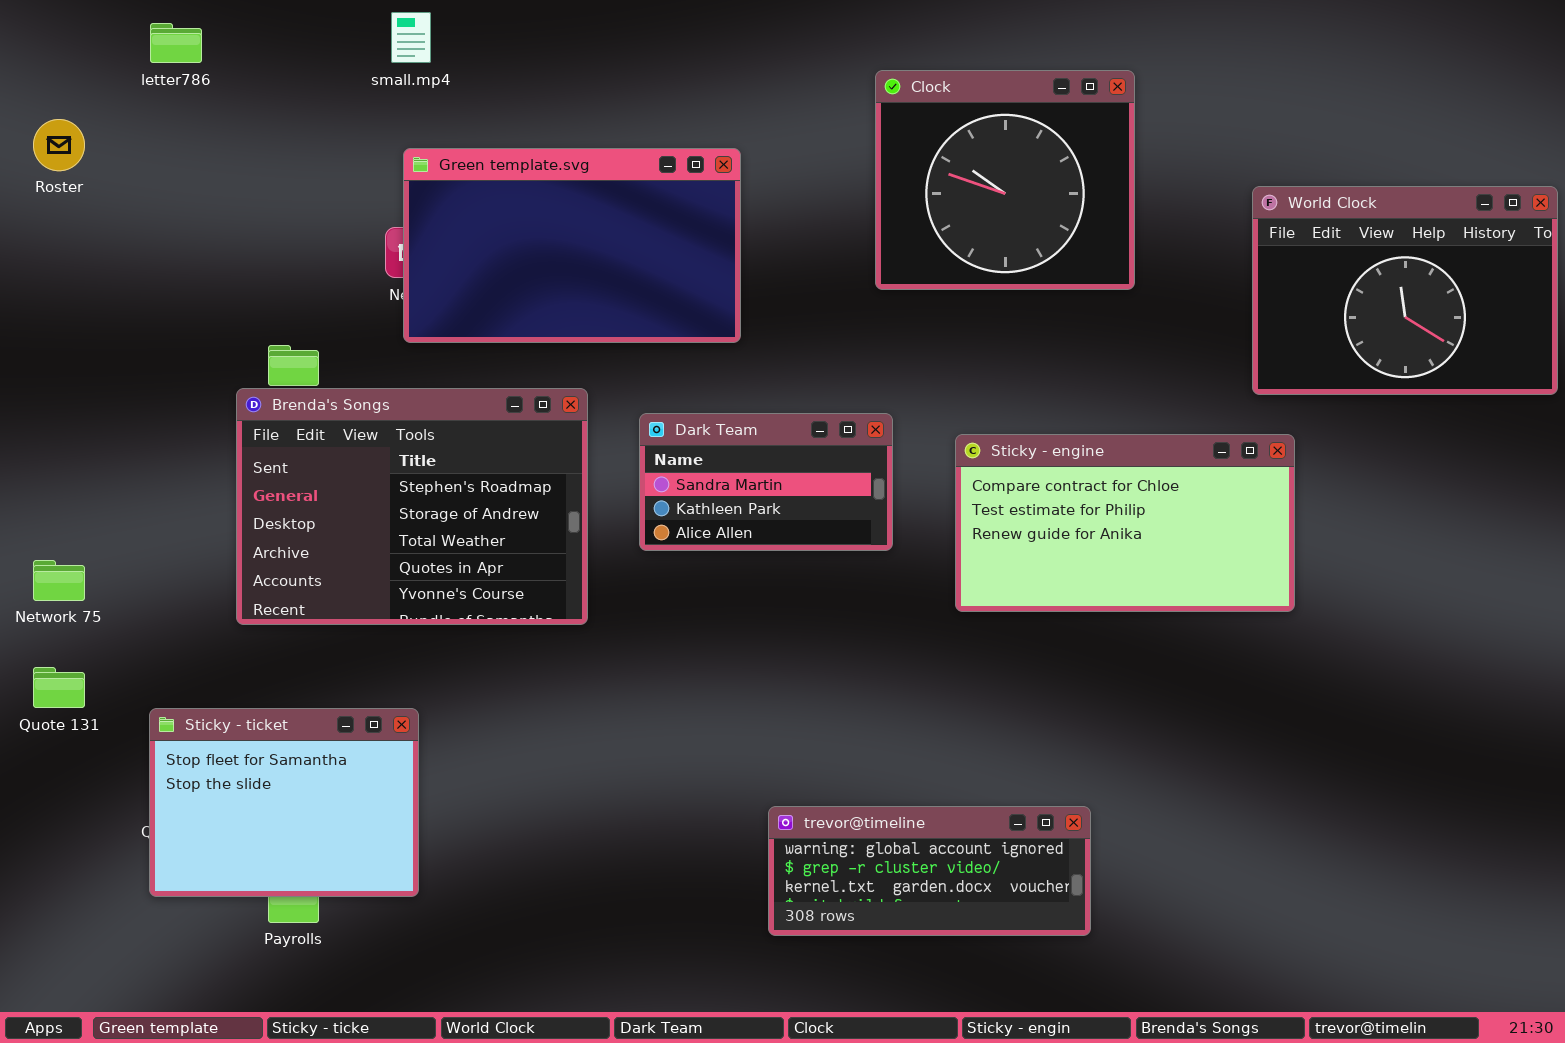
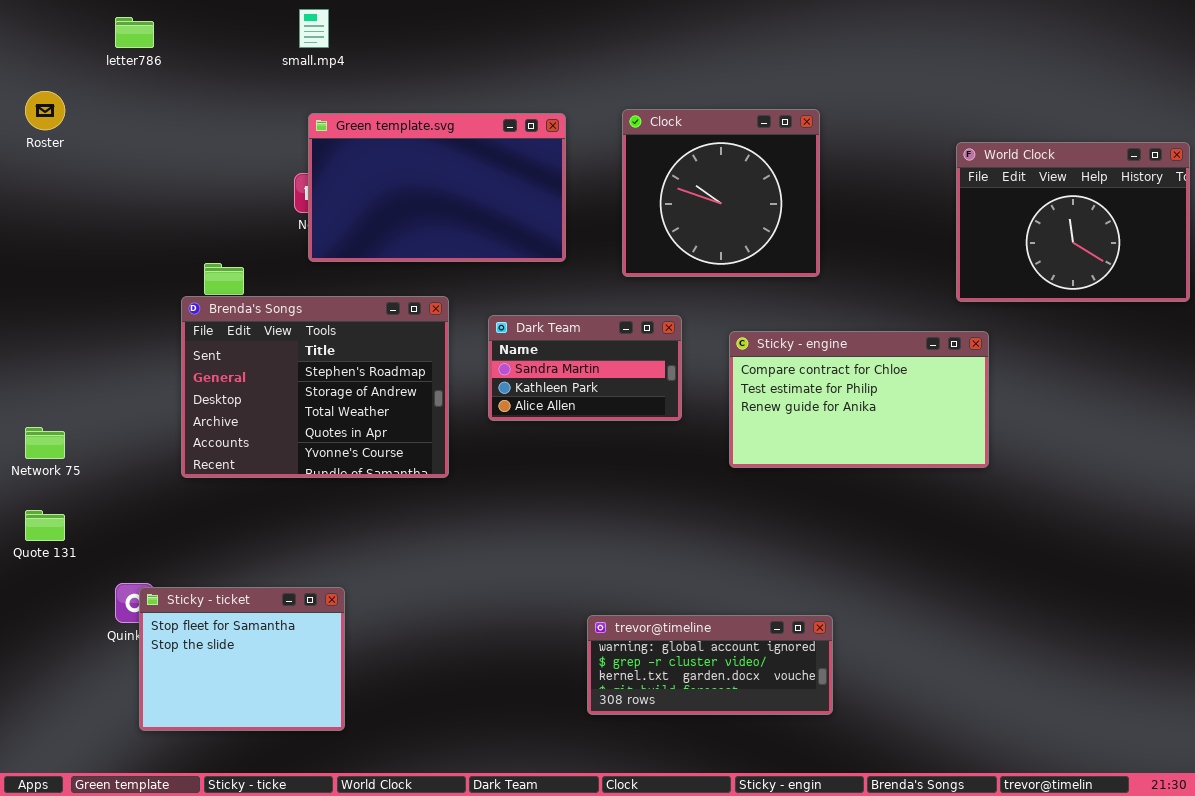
Clock: [875,70,1135,290] -> [622,109,820,277], moved
Sticky - ticket: [149,708,419,897] -> [139,587,345,731], moved

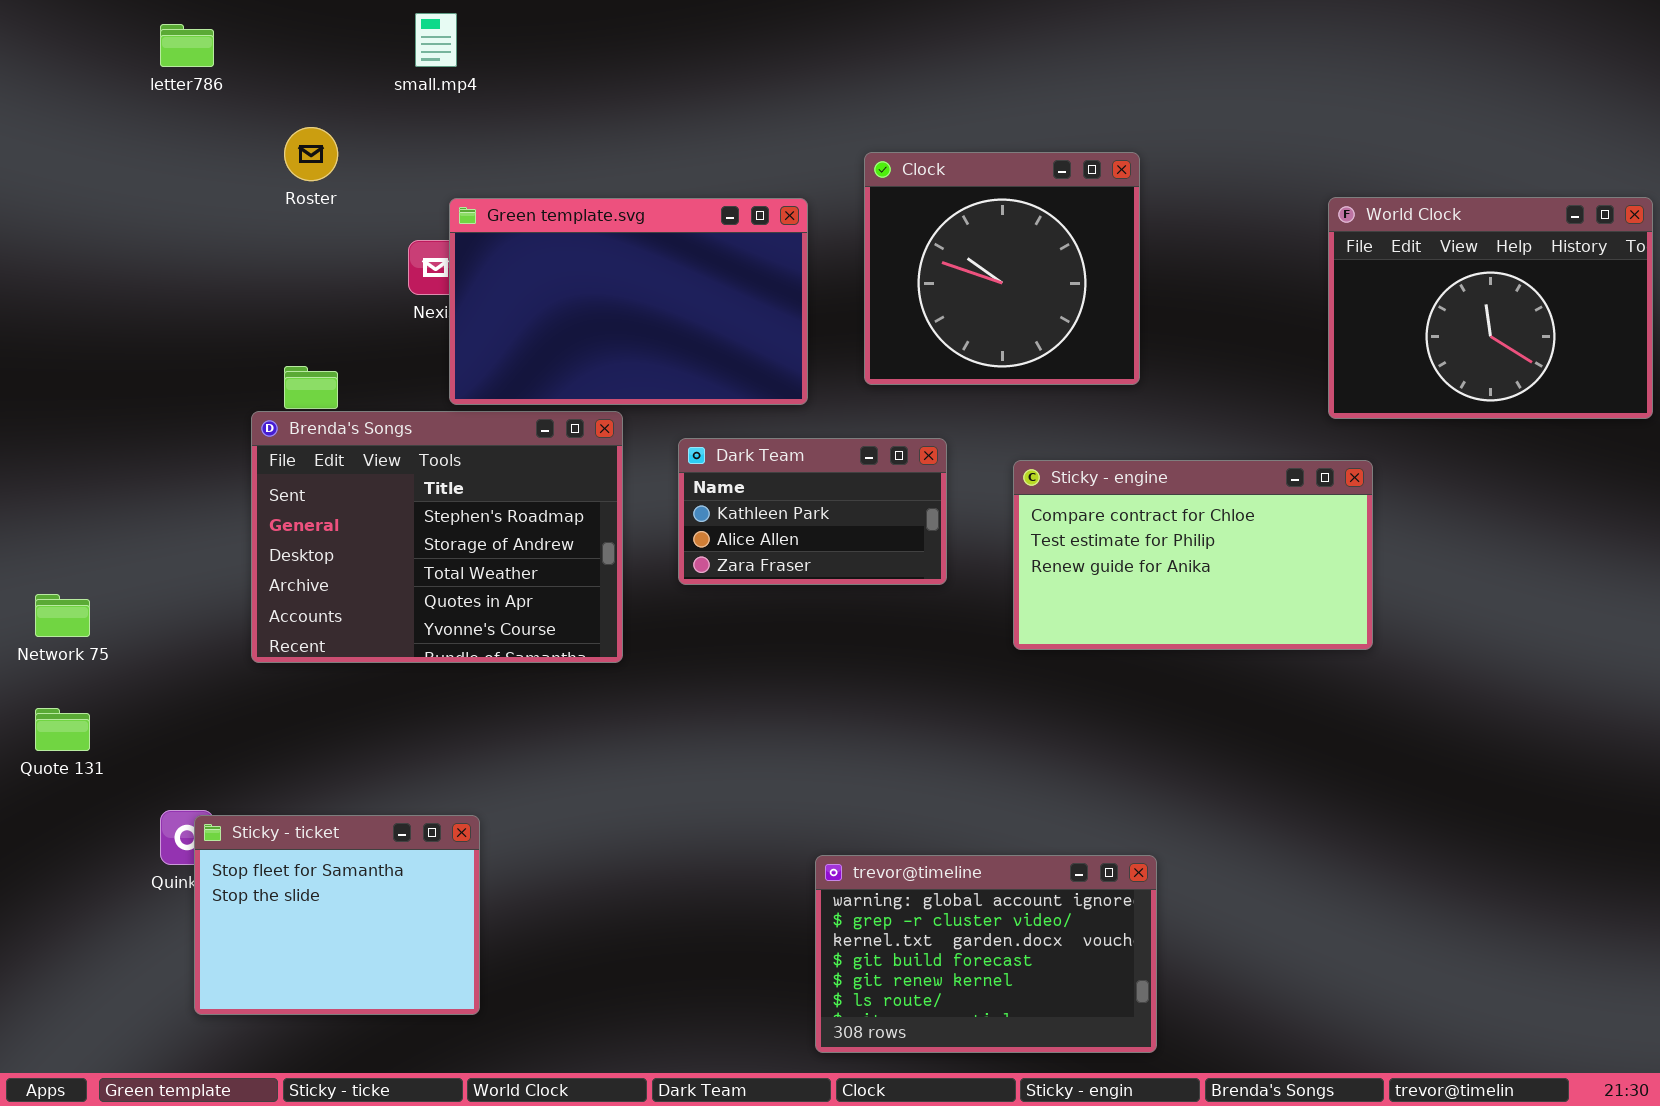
Roster: [25,91,65,130] -> [284,127,338,181], moved
Green template.svg: [308,113,566,262] -> [449,198,808,405], moved
Dark Team: [488,315,682,421] -> [678,438,947,585], scrolled down 1 row
trevor@timeline: [587,615,833,715] -> [815,855,1157,1053], resized

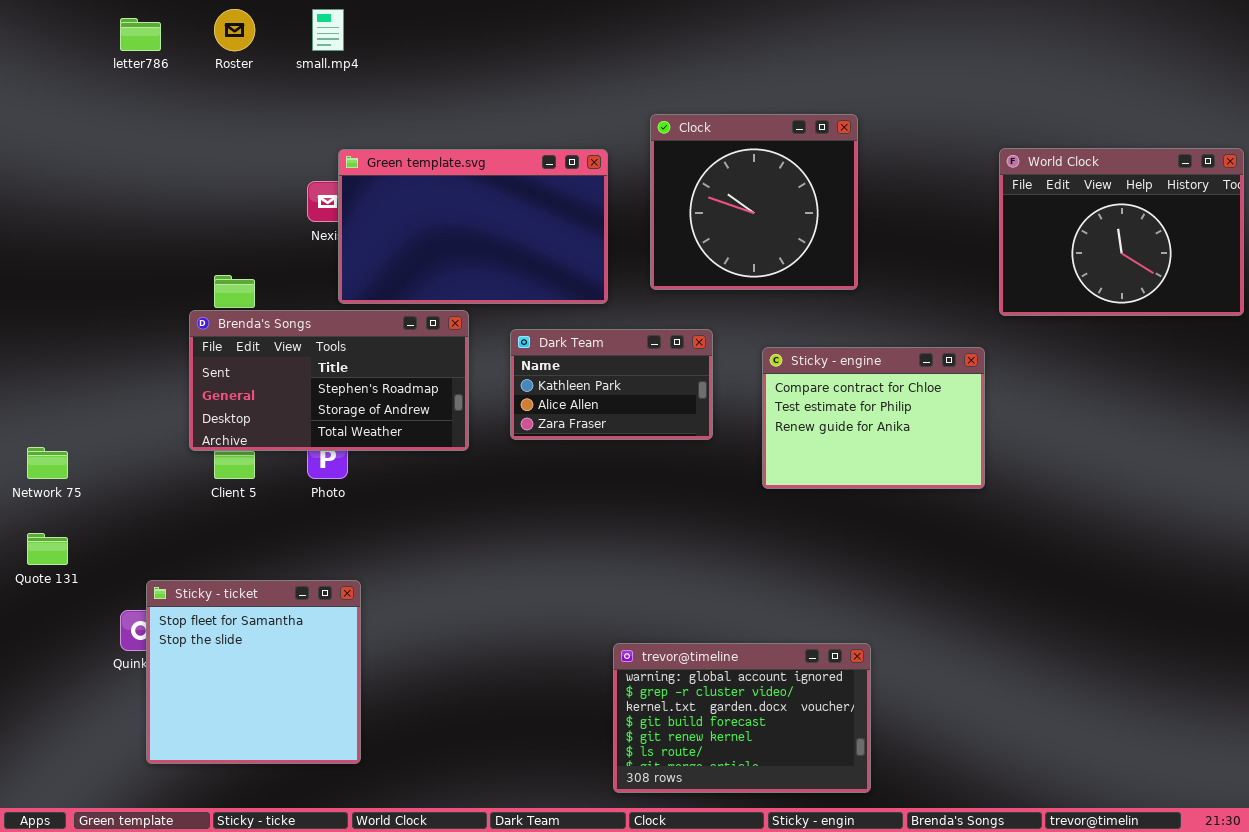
Roster: [284,127,338,181] -> [214,9,255,51], moved
Brenda's Songs: [251,411,623,663] -> [189,310,469,451], resized
Sticky - engine: [1013,460,1373,650] -> [762,347,985,489], resized
Sticky - ticket: [194,815,480,1015] -> [146,580,361,764], resized

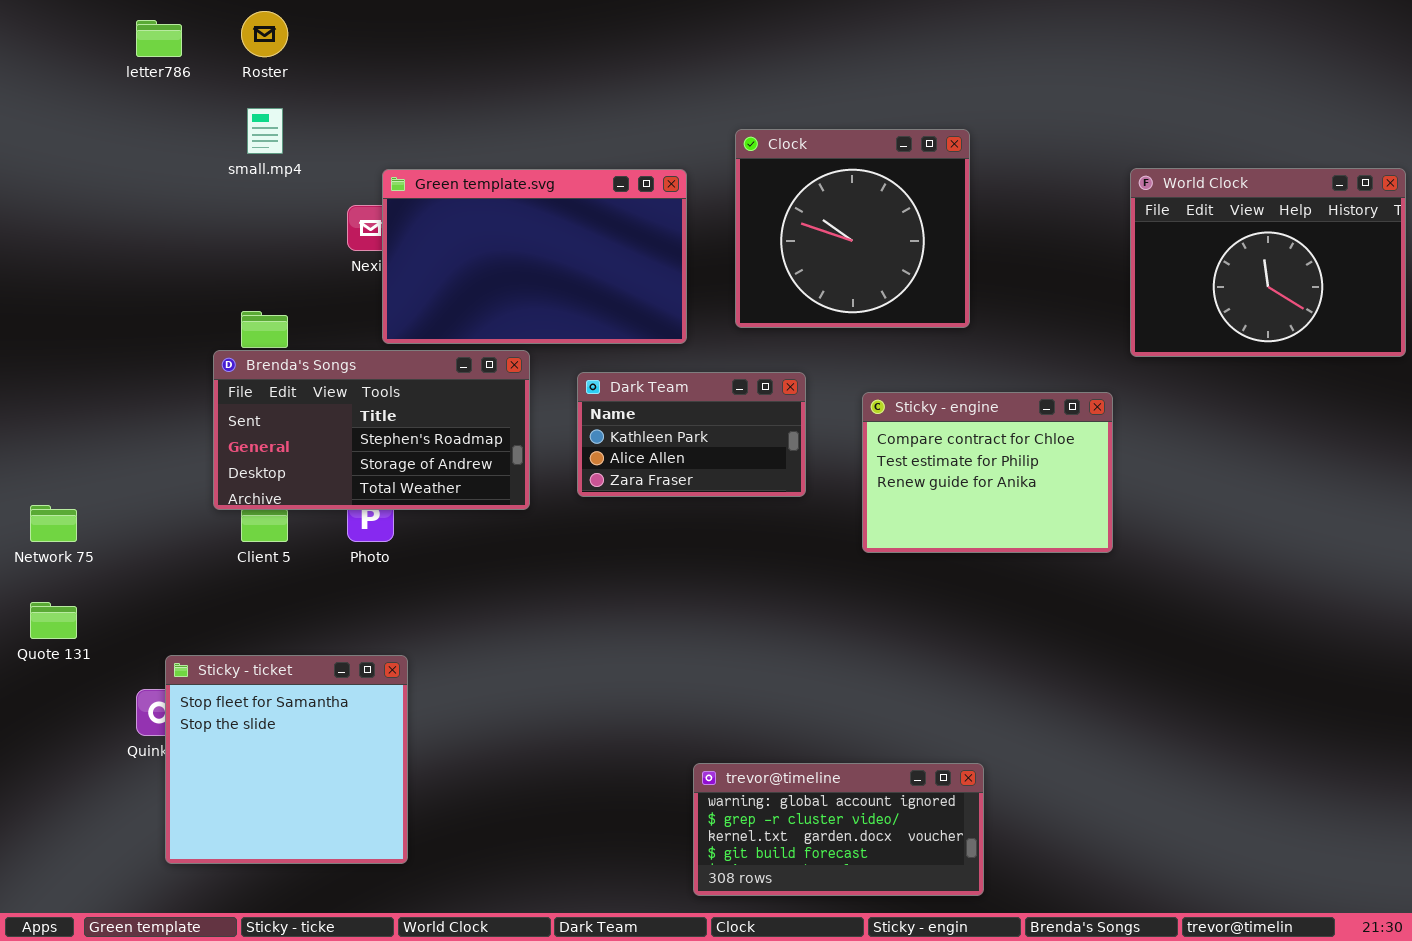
small.mp4: [312,9,344,51] -> [247,108,283,154], moved
trevor@timeline: [613,643,871,793] -> [693,763,984,896], resized

